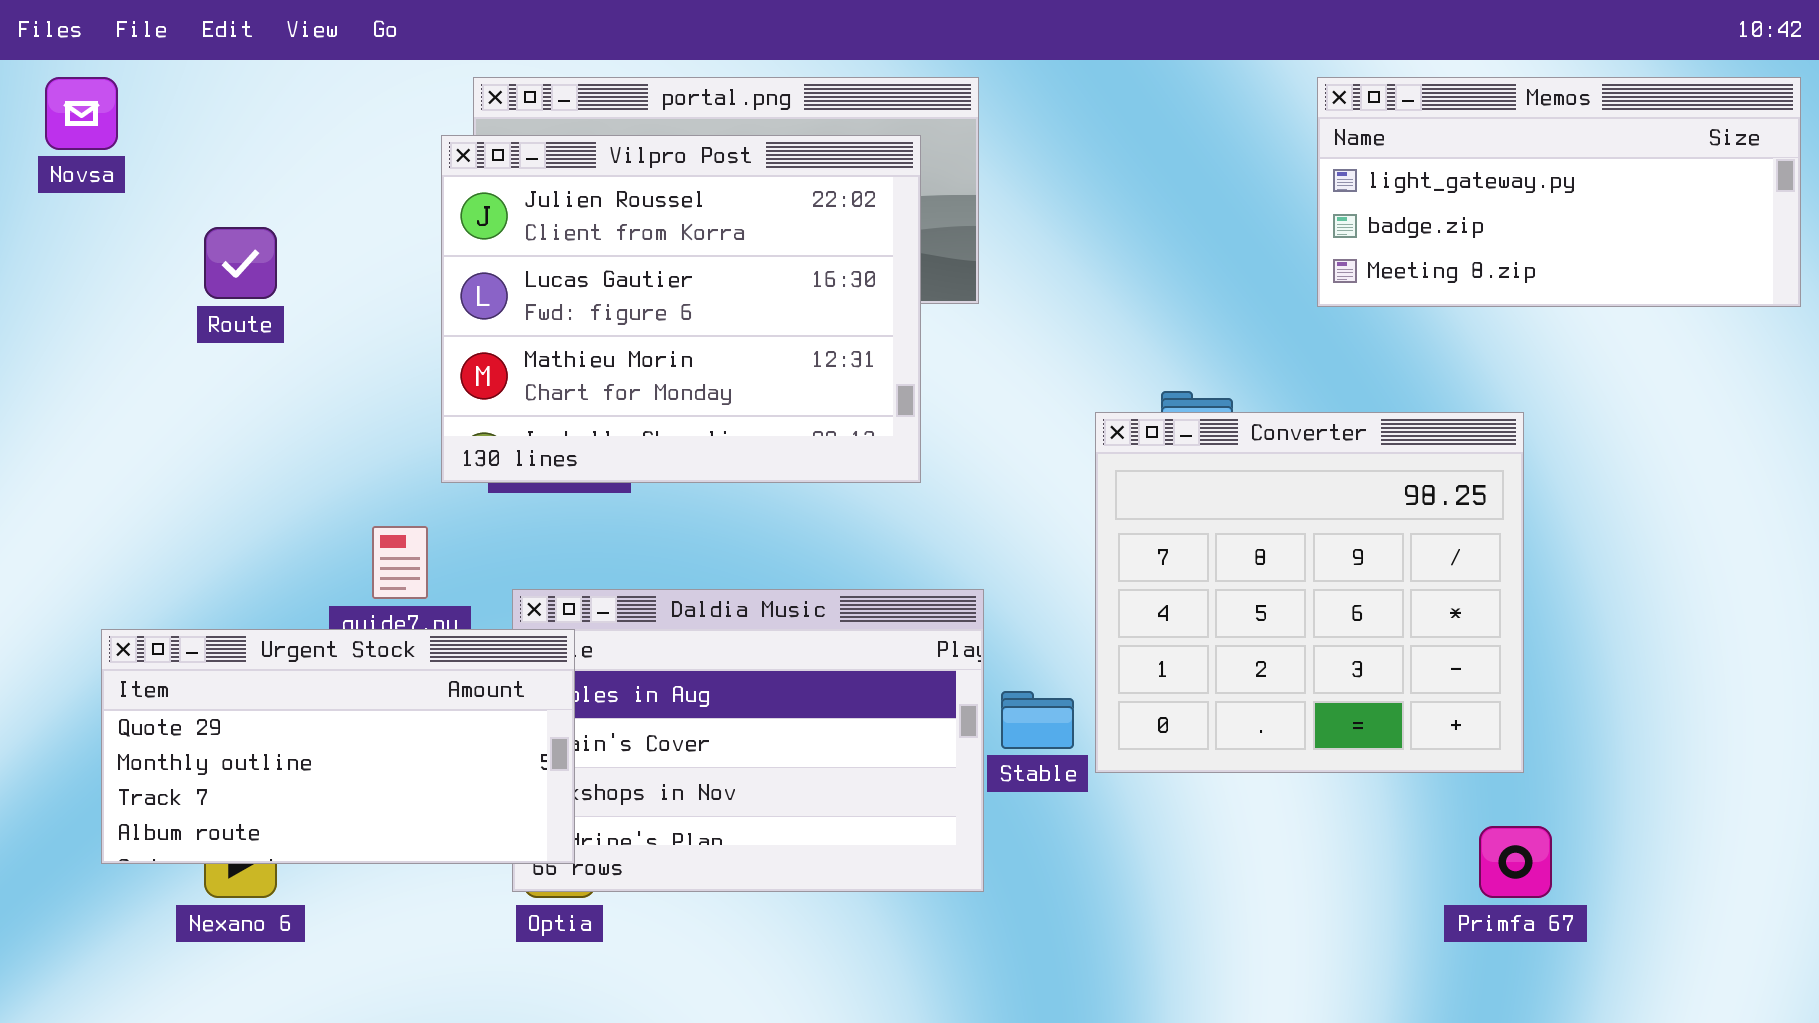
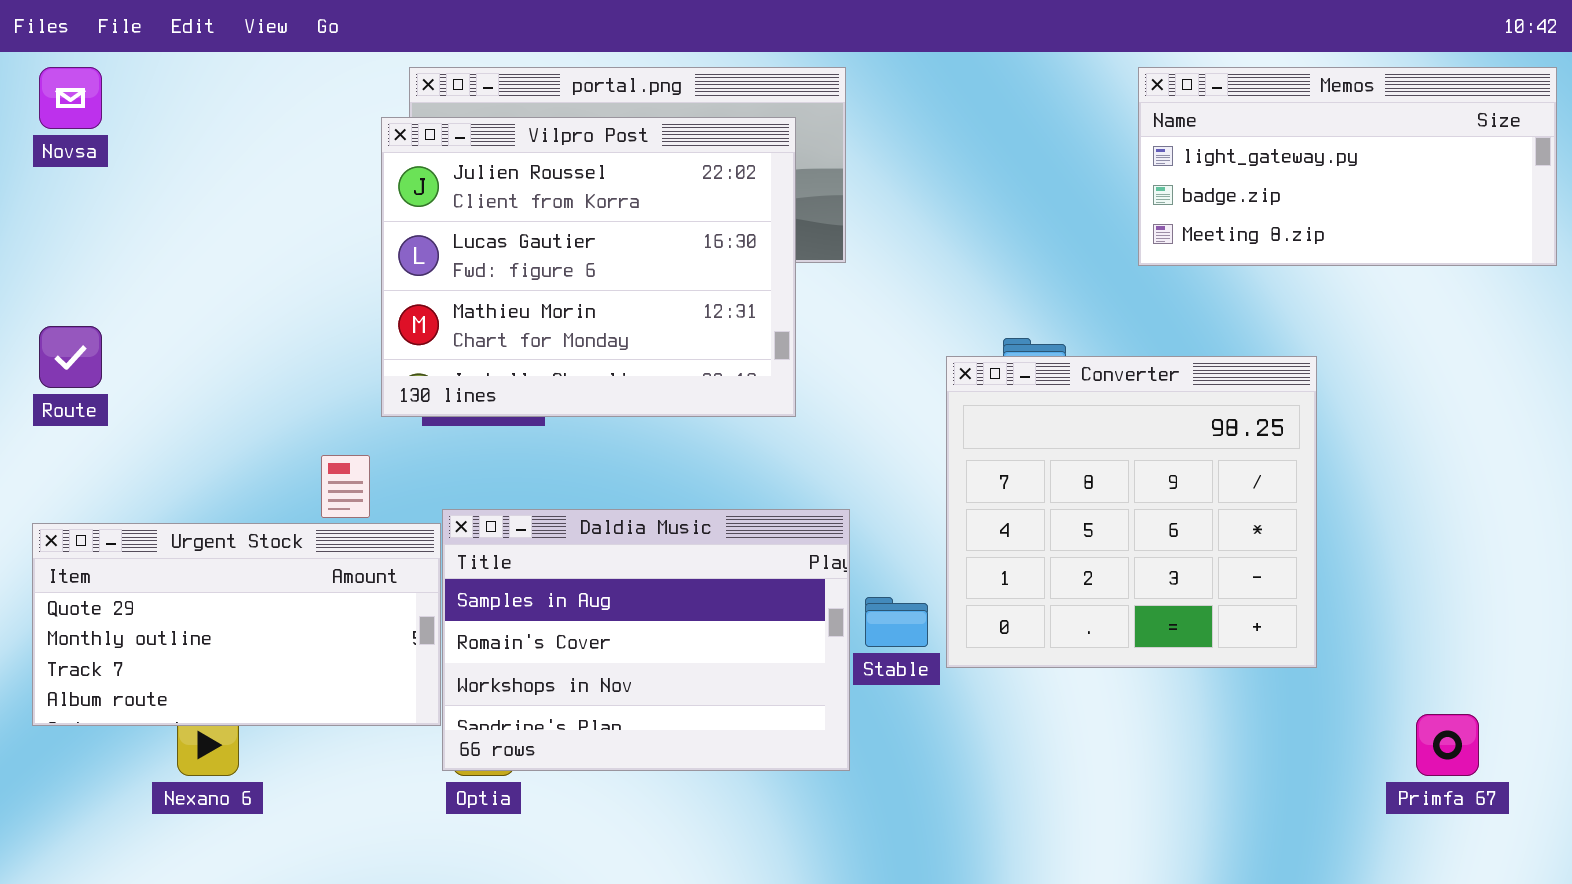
Route: [204,227,277,299] -> [39,326,102,388], moved
Urgent Stock: [101,629,575,864] -> [32,523,441,726], moved
Primfa 67: [1479,826,1552,898] -> [1416,714,1479,776], moved

